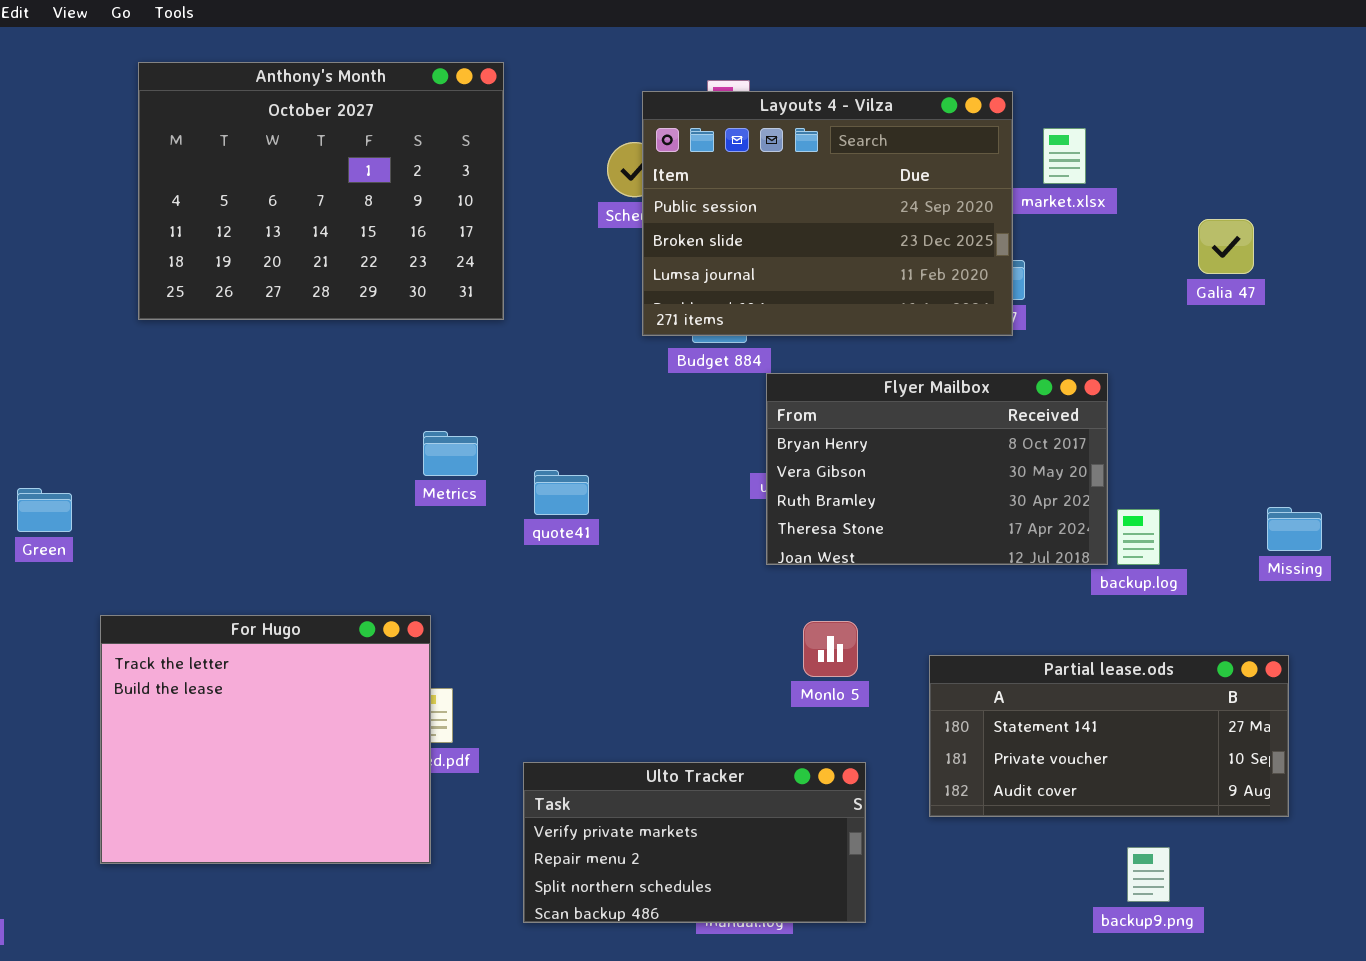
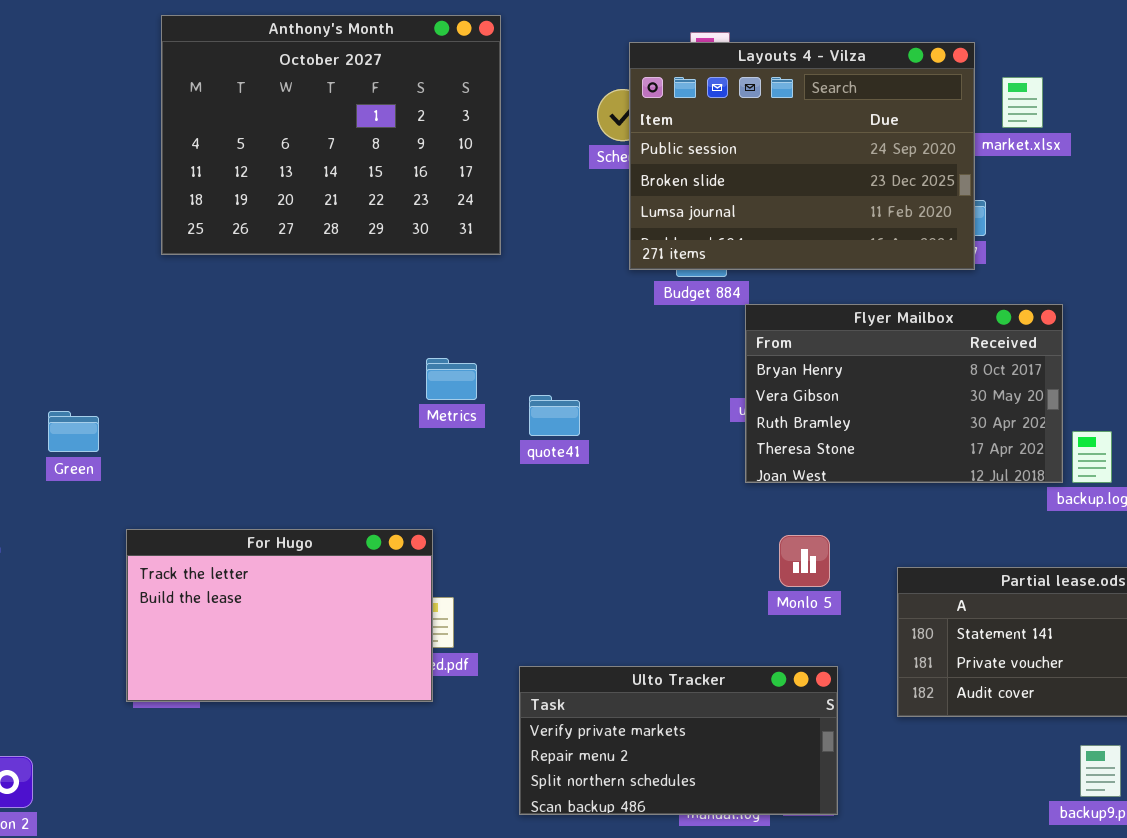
For Hugo: [100,615,431,864] -> [126,529,433,702], resized

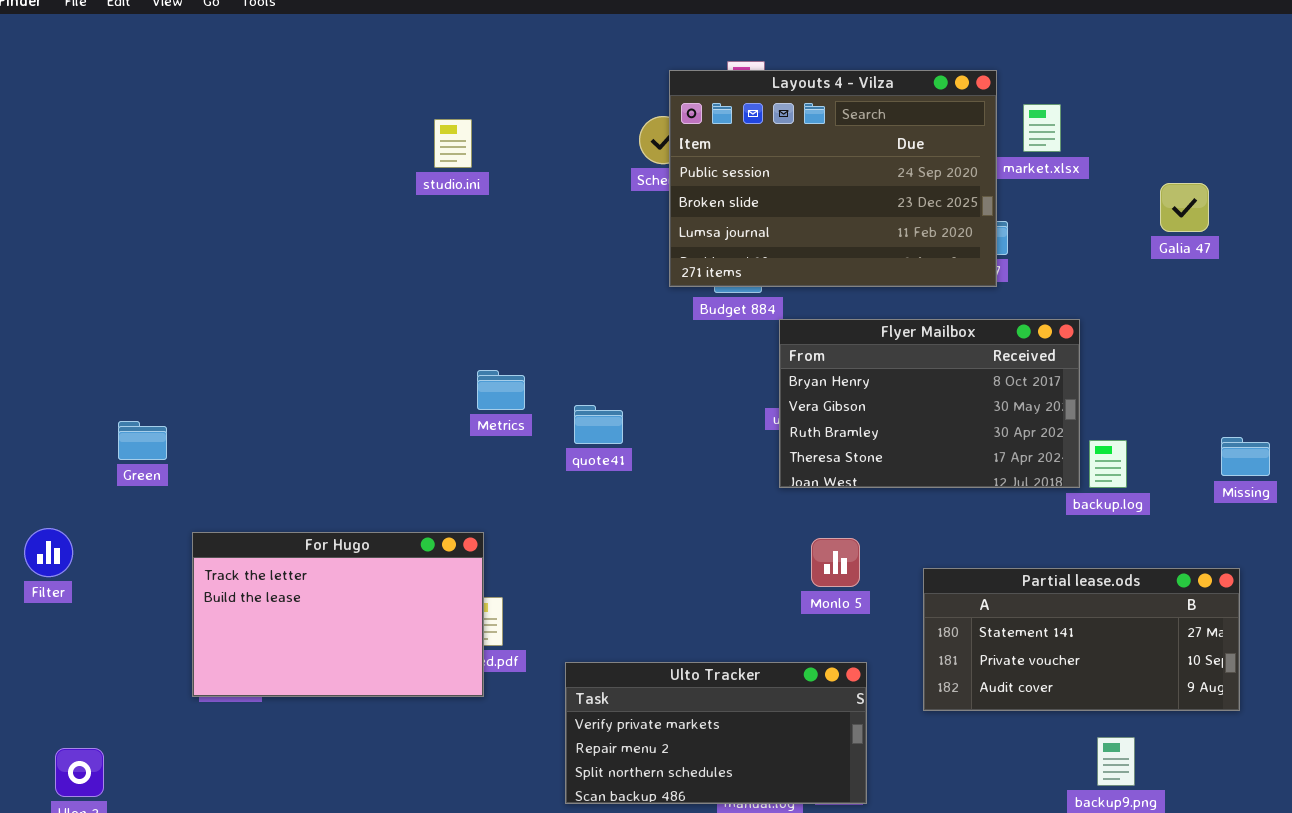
Anthony's Month: [161,15,501,255] -> none, closed

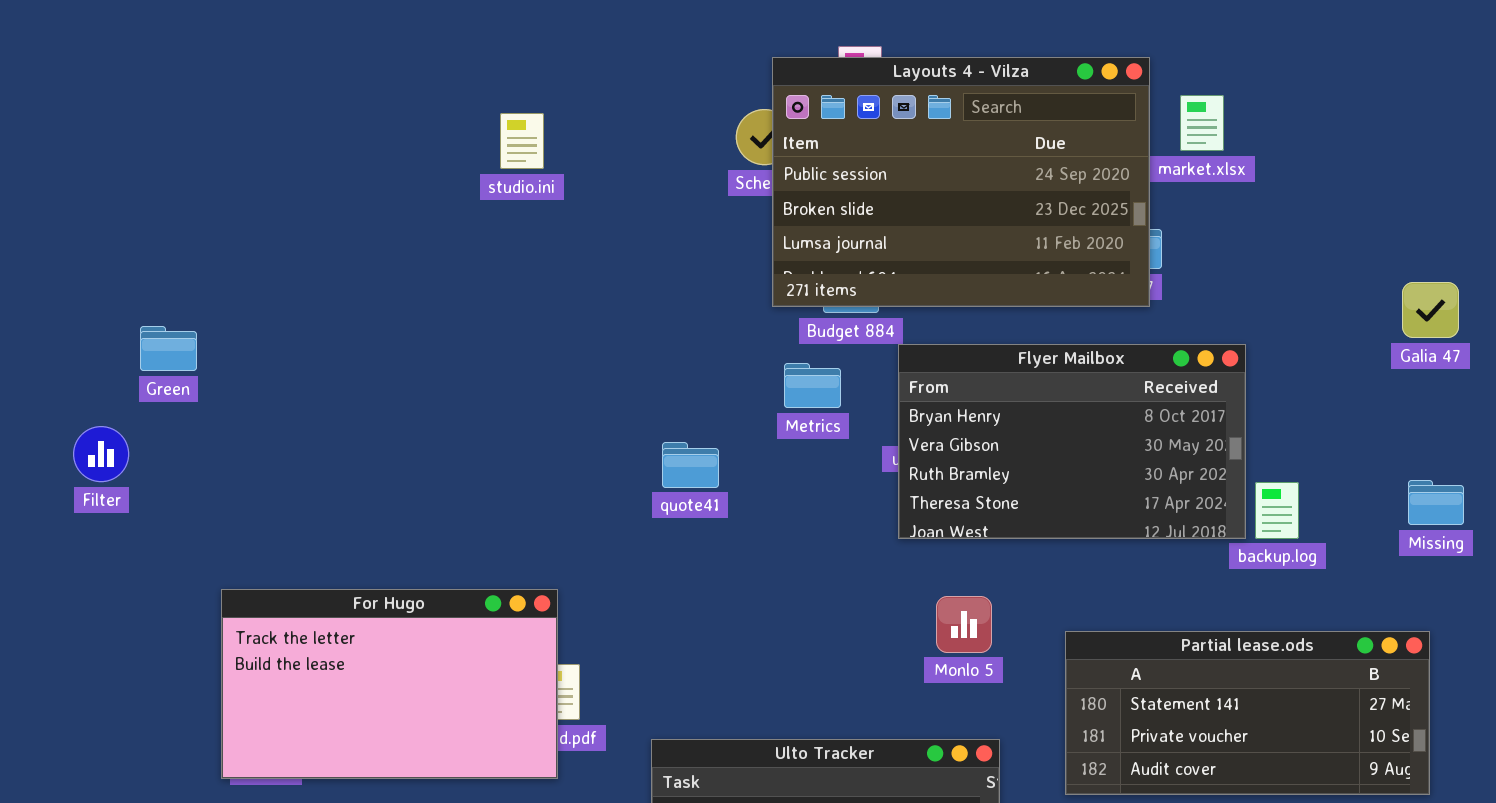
Galia 47: [1160,183,1209,232] -> [1402,282,1459,338], moved
Metrics: [477,370,525,410] -> [784,363,841,408], moved
Green: [118,421,167,460] -> [140,326,197,371], moved
Filter: [24,528,73,577] -> [73,426,129,482], moved

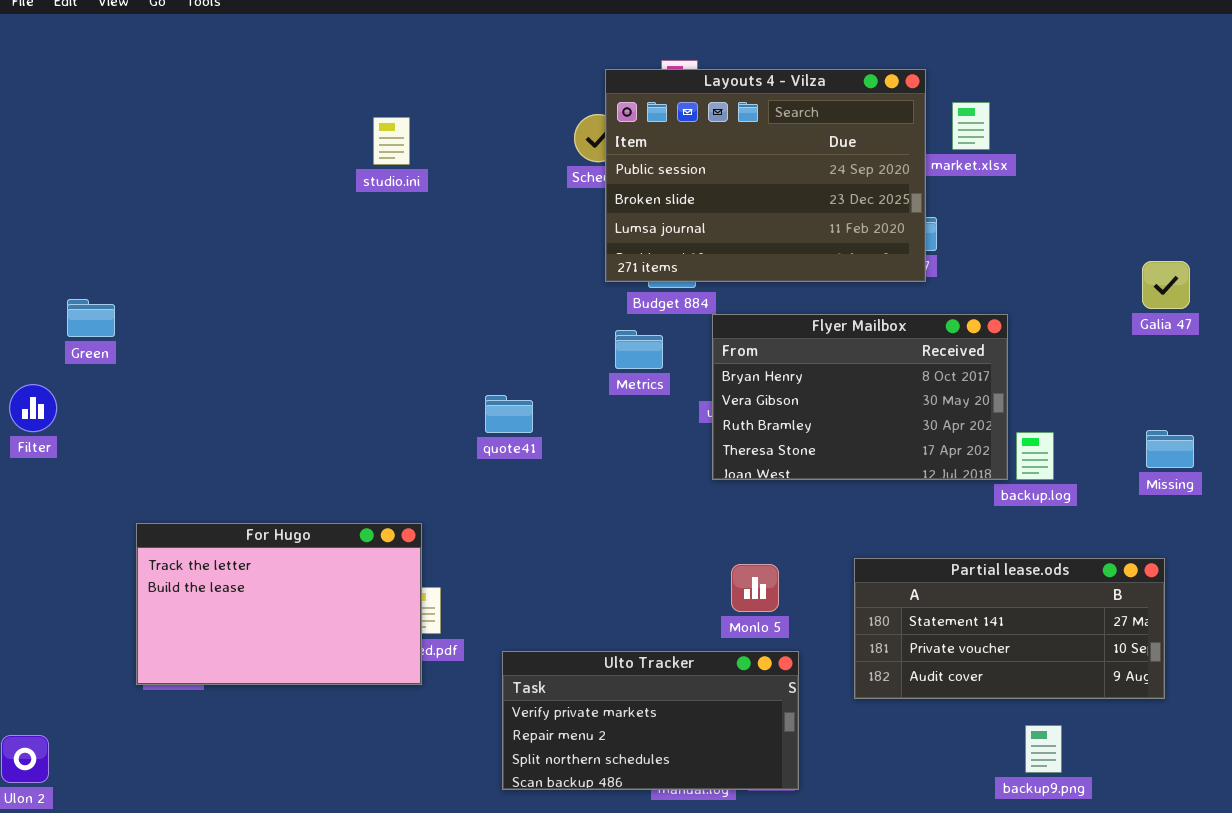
quote41: [662,442,719,488] -> [485,395,533,433], moved
Monlo 5: [936,596,992,653] -> [731,564,779,612], moved

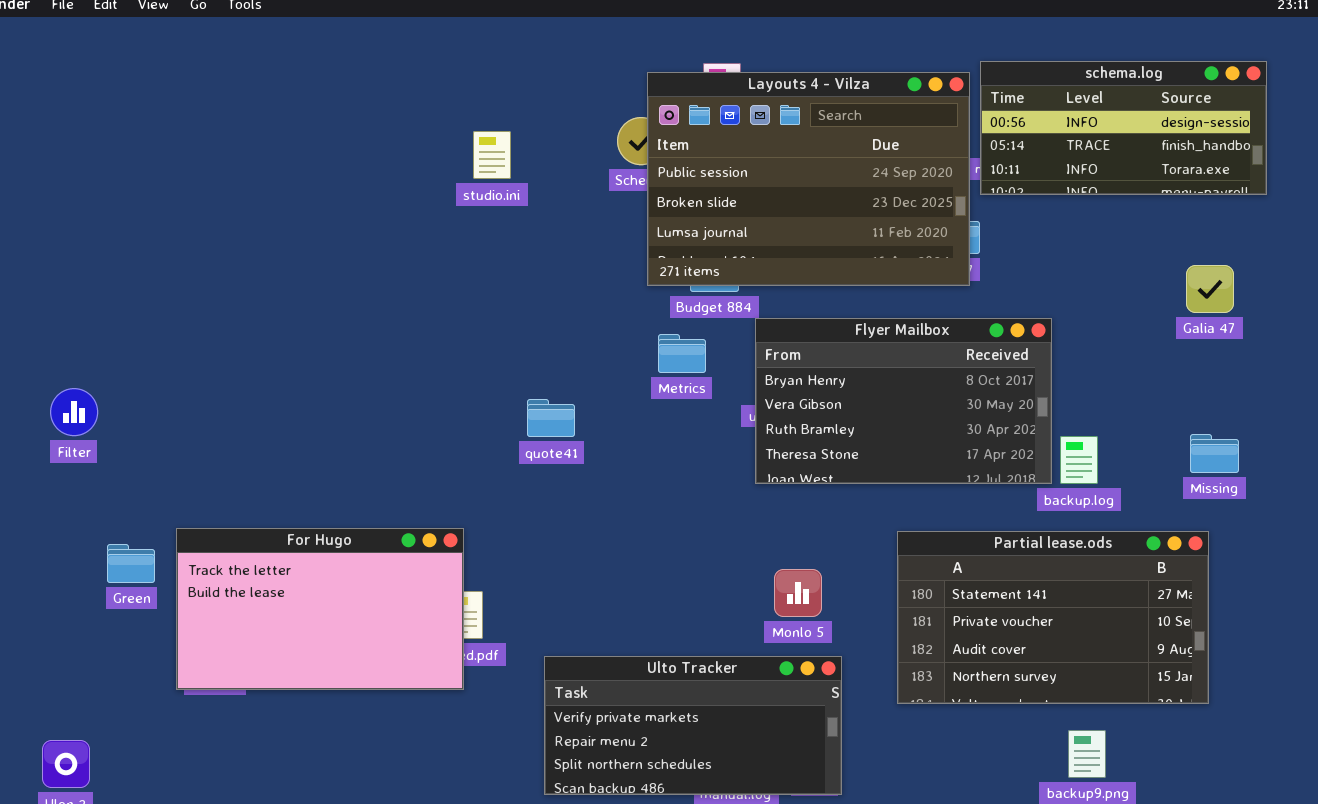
schema.log: none -> [980,61,1267,195], opened
studio.ini: [373,117,410,165] -> [473,131,511,179], moved
Green: [67,299,115,337] -> [107,544,155,583], moved
Partial lease.ods: [854,558,1165,699] -> [897,531,1209,704], resized

